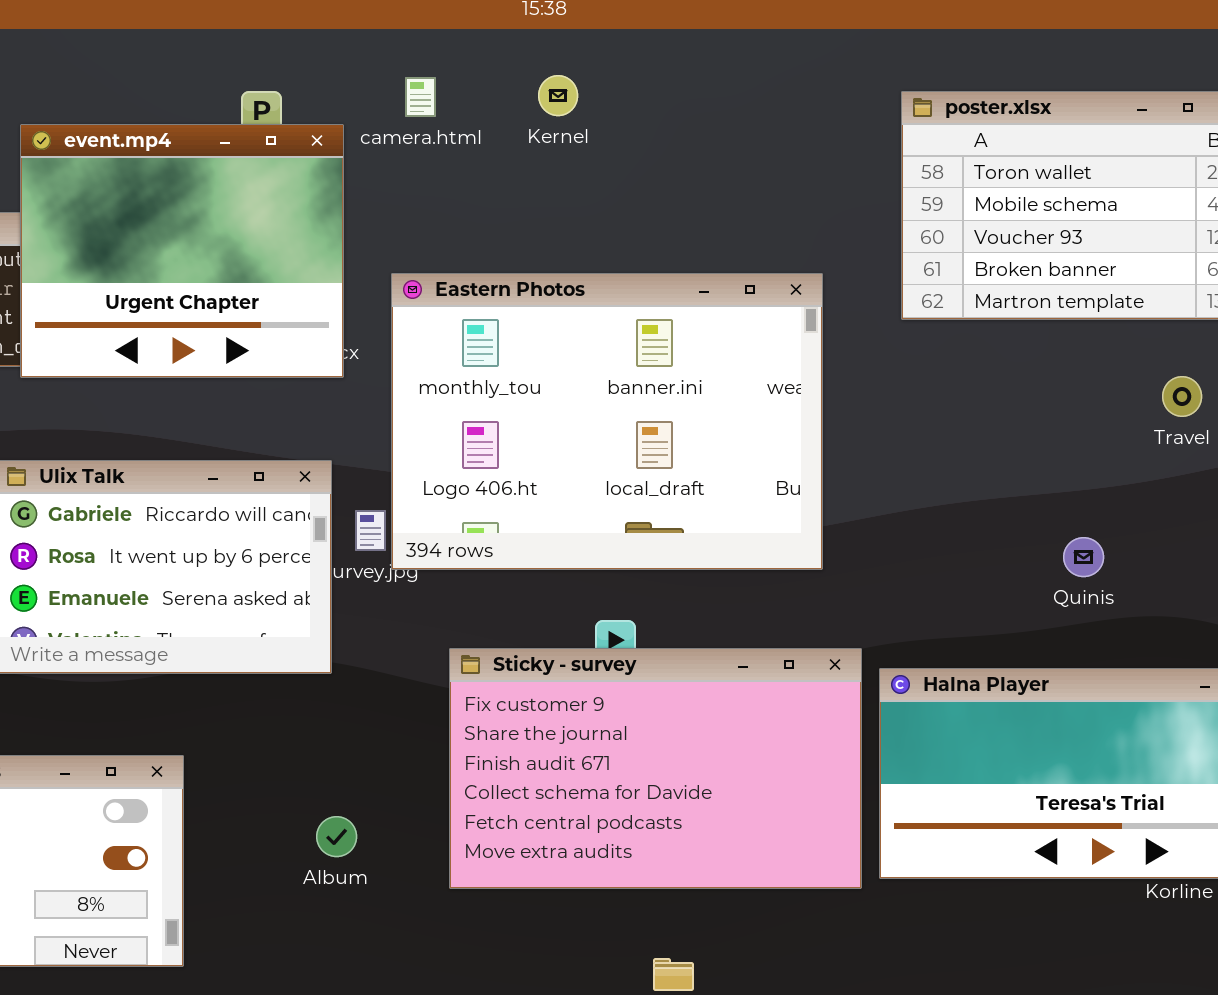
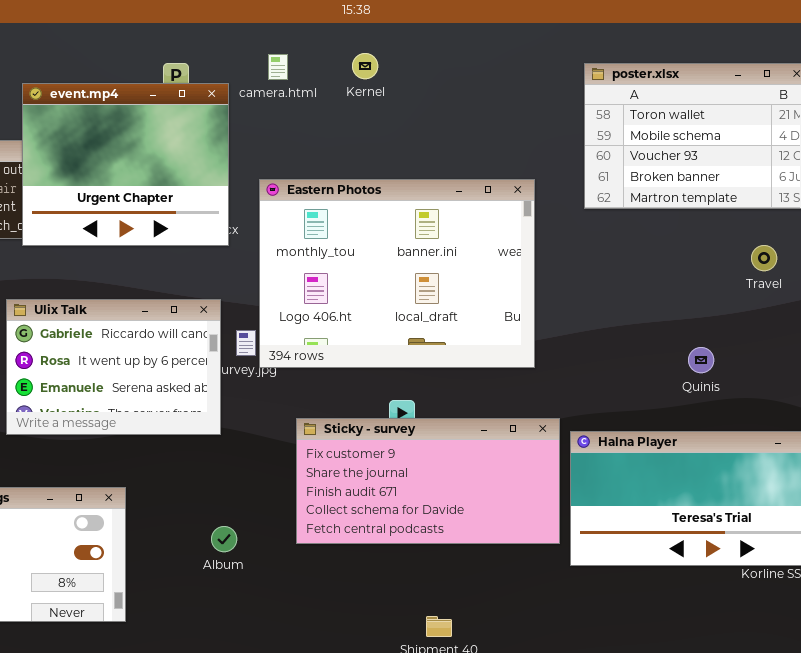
Sticky - survey: [449,648,862,889] -> [296,418,560,544], resized

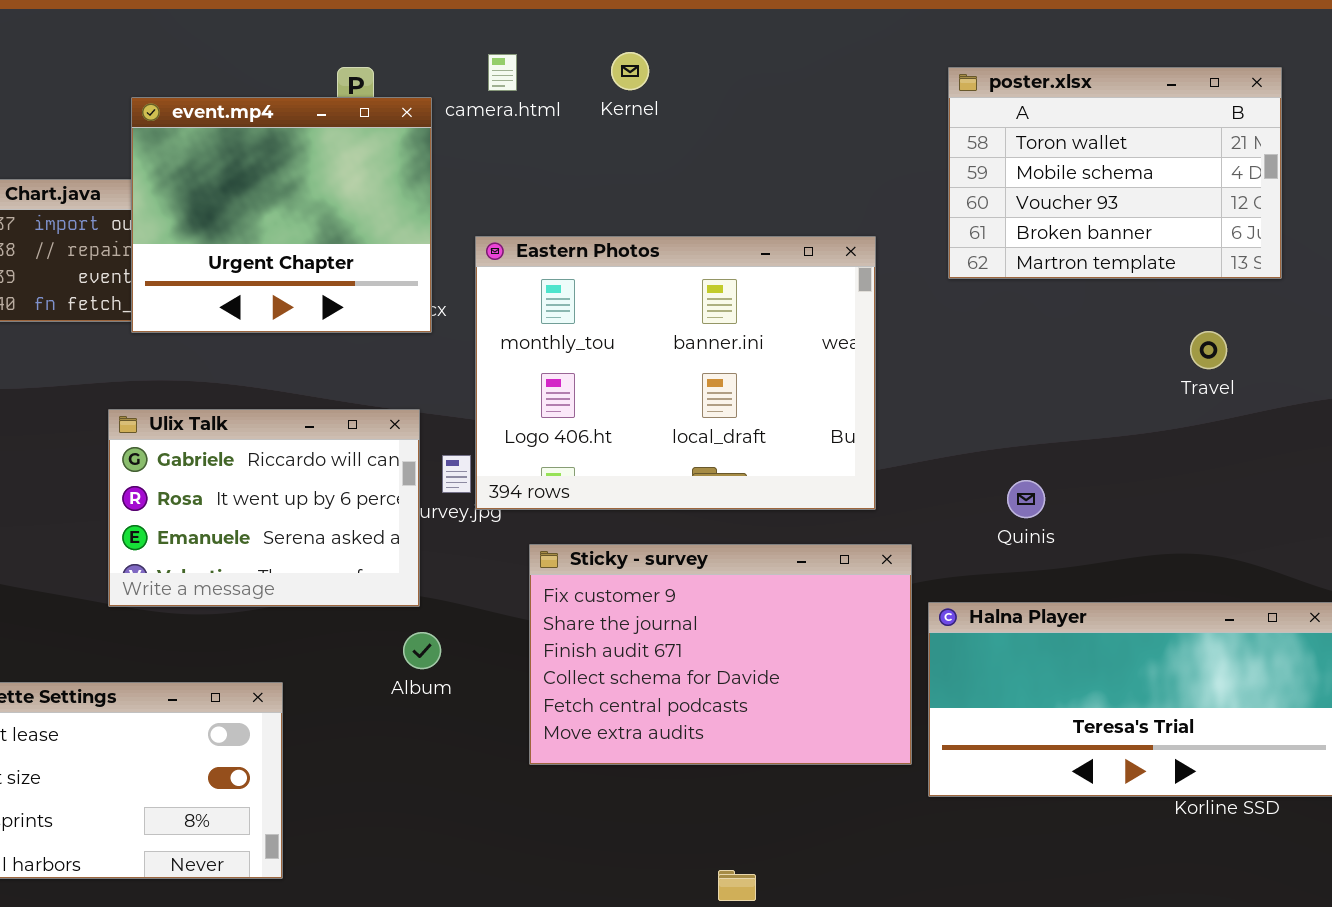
Quinis: [688,347,714,373] -> [1007,480,1045,518], moved
Sticky - survey: [296,418,560,544] -> [529,544,912,765], resized
Album: [211,526,237,552] -> [403,632,441,669], moved

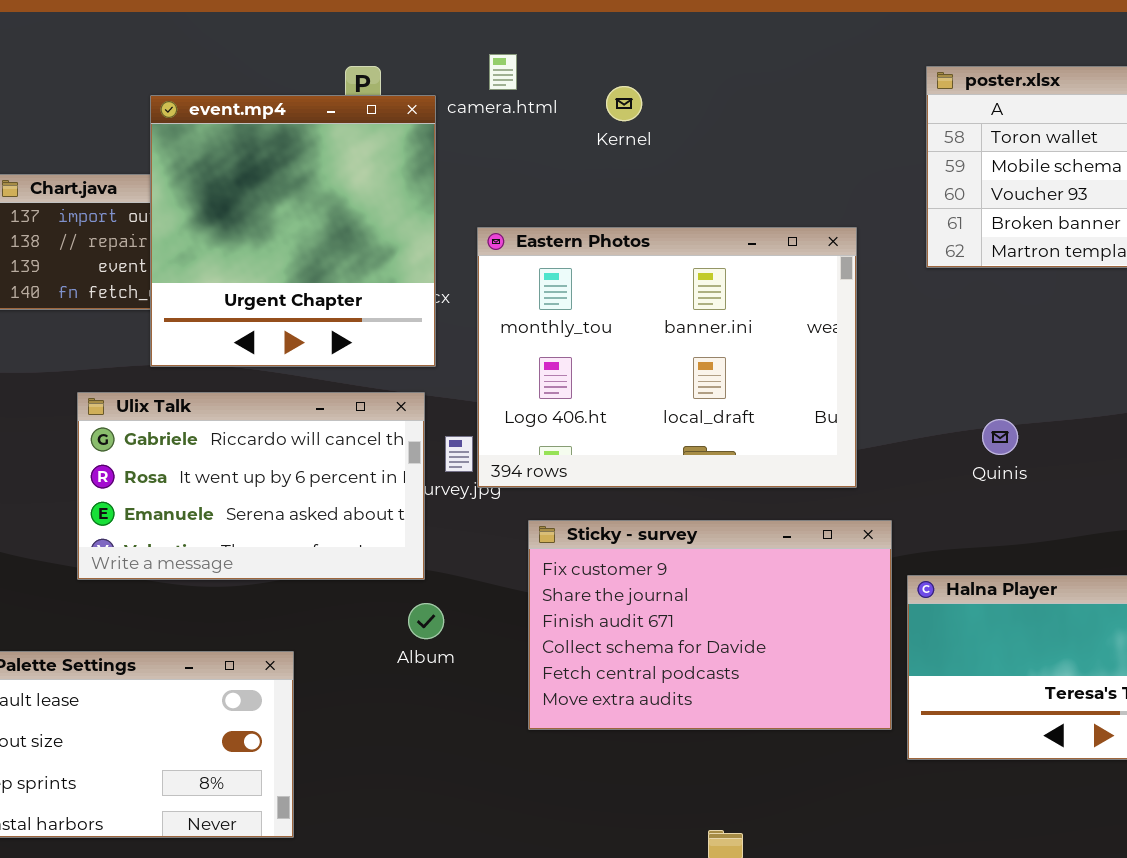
Kernel: [611,52,649,90] -> [606,86,642,121], moved
event.mp4: [131,97,432,333] -> [150,95,436,367], resized
Ulix Talk: [108,409,420,607] -> [77,392,425,580], resized
Quinis: [1007,480,1045,518] -> [982,419,1018,455], moved

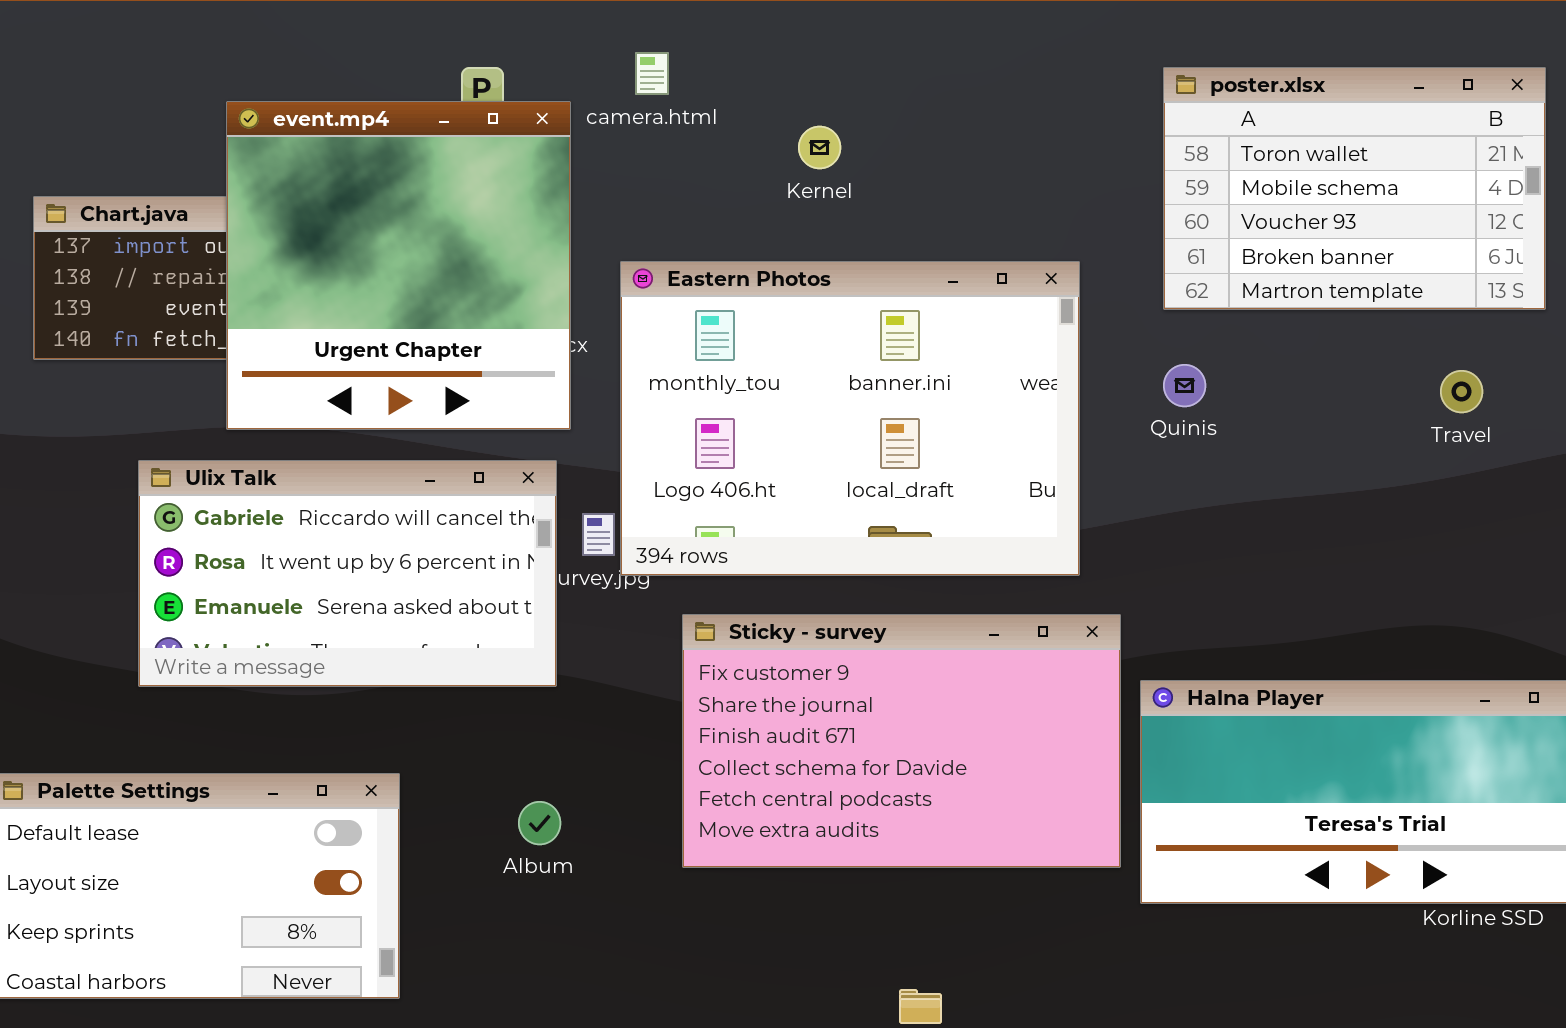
Kernel: [606,86,642,121] -> [798,126,841,169], moved
Quinis: [982,419,1018,455] -> [1163,364,1206,407], moved
Album: [408,603,444,639] -> [518,801,561,845], moved

